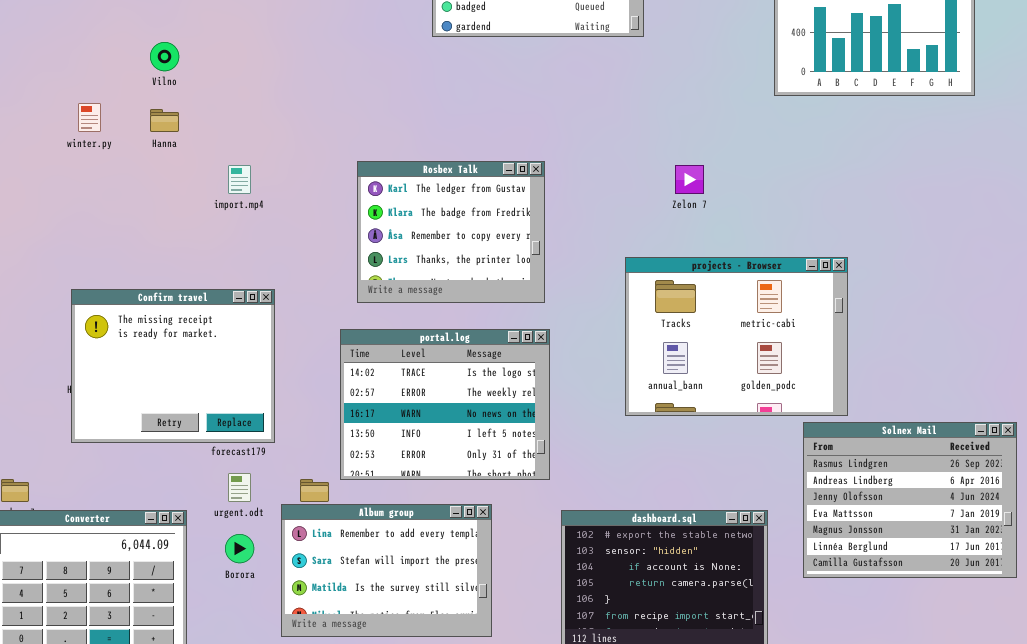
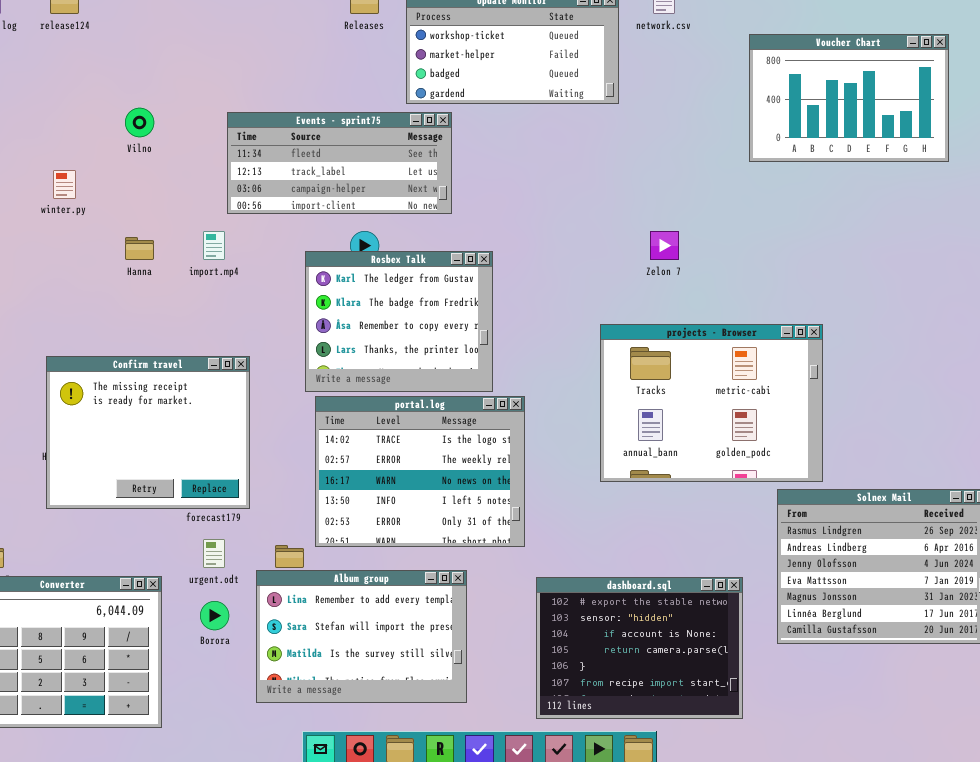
Events - sprint75: none -> [227,112,452,214], opened
Hanna: [150,109,179,132] -> [125,237,154,260], moved
Rosbex Talk: [357,161,545,303] -> [305,251,493,392], moved

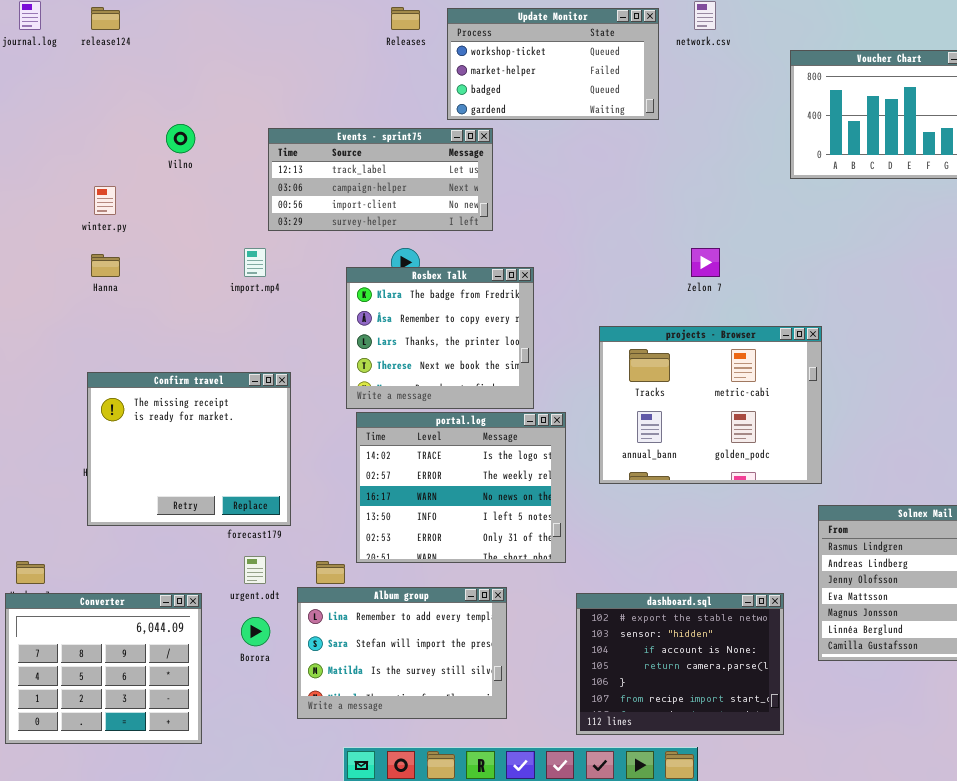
Events - sprint75: [227,112,452,214] -> [268,128,493,231], scrolled down 1 row
Hanna: [125,237,154,260] -> [91,254,120,277], moved
Rosbex Talk: [305,251,493,392] -> [346,267,534,409], scrolled down 1 row
projects - Browser: [600,324,823,482] -> [599,326,822,484], moved

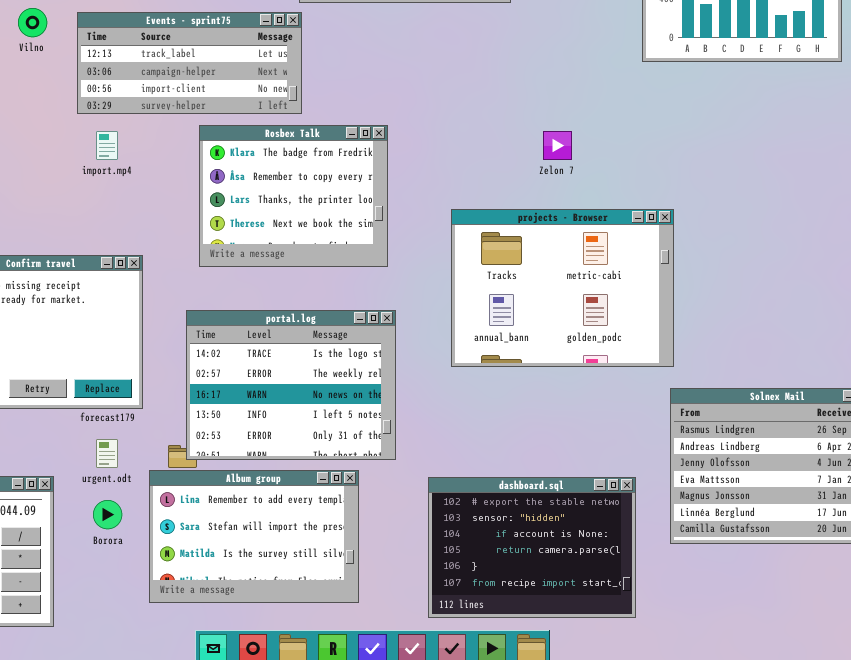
Events - sprint75: [268,128,493,231] -> [77,12,302,114], moved
Rosbex Talk: [346,267,534,409] -> [199,125,388,267], moved
portal.log: [356,412,566,563] -> [186,310,396,460], moved

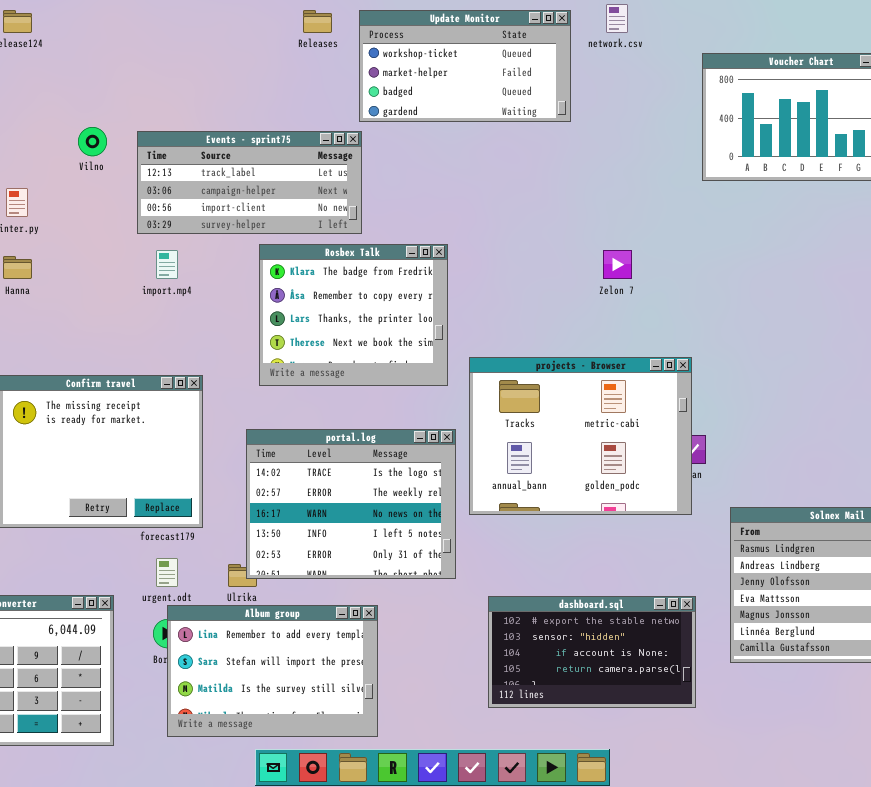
projects - Browser: [451,209,674,367] -> [469,357,692,515], moved
Album group: [149,470,359,603] -> [167,605,378,737], moved
dashboard.sql: [428,477,636,618] -> [488,596,696,708], resized

